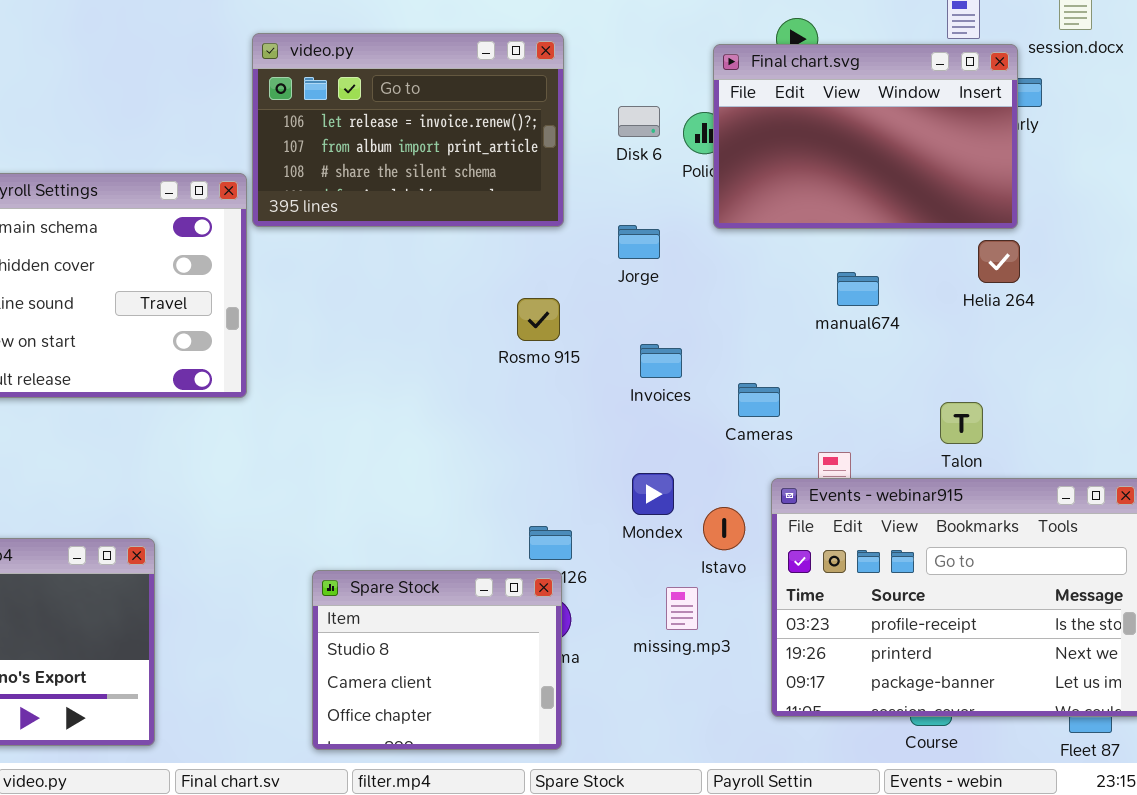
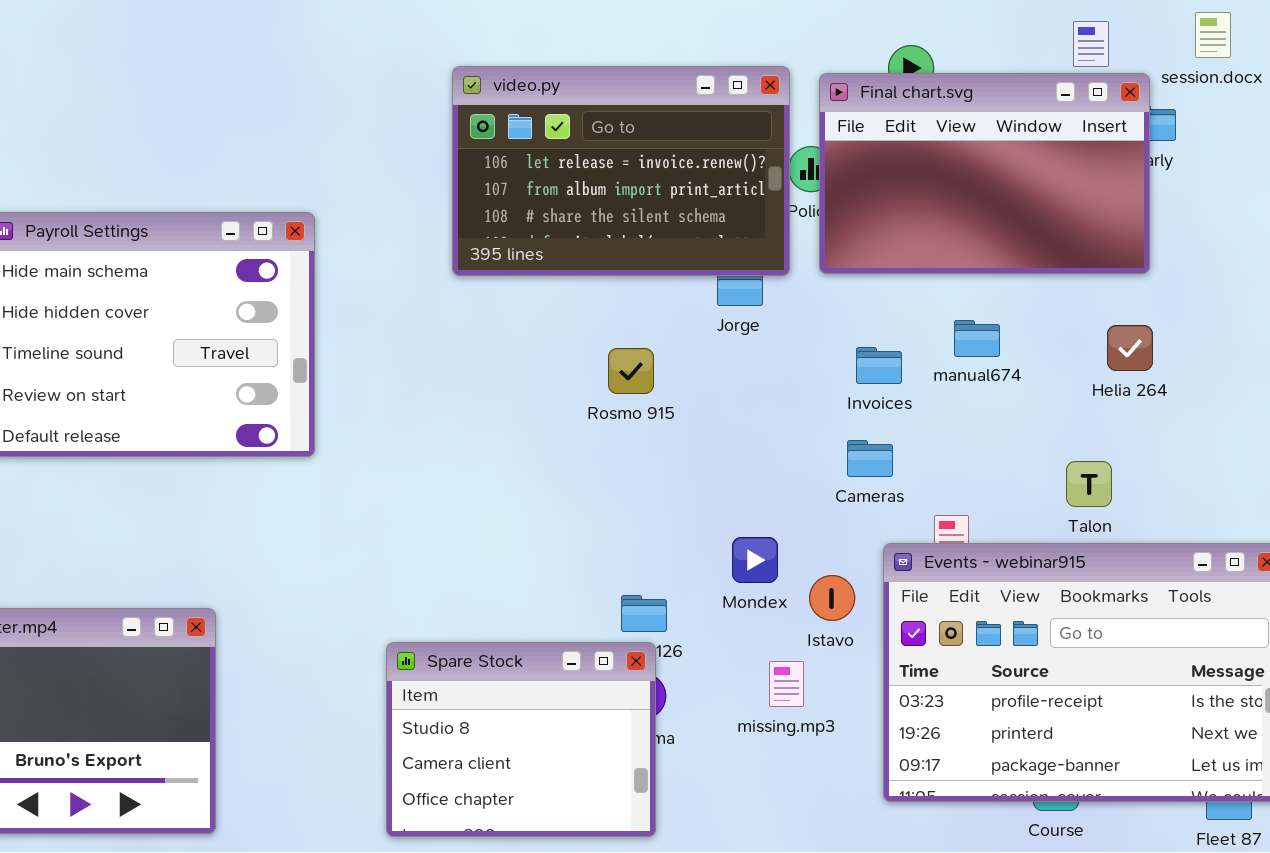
video.py: [252,33,564,227] -> [452,66,790,276], moved
Helia 264: [978,240,1020,283] -> [1107,325,1153,371], moved
Invoices: [640,344,682,378] -> [856,347,902,384], moved

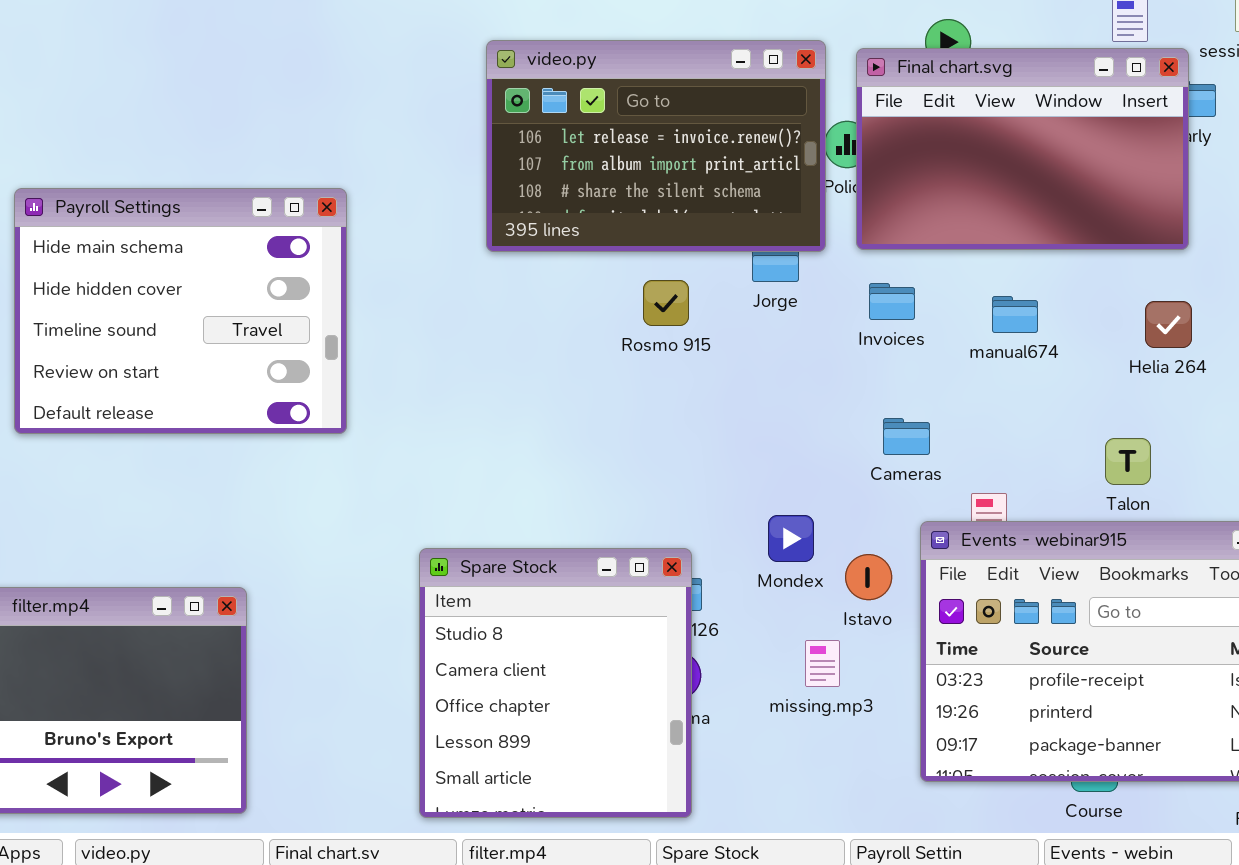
Invoices: [856,347,902,384] -> [869,283,915,320], moved
Rosmo 915: [608,348,654,394] -> [643,280,689,326], moved
Spare Stock: [386,642,656,837] -> [419,548,692,818], resized

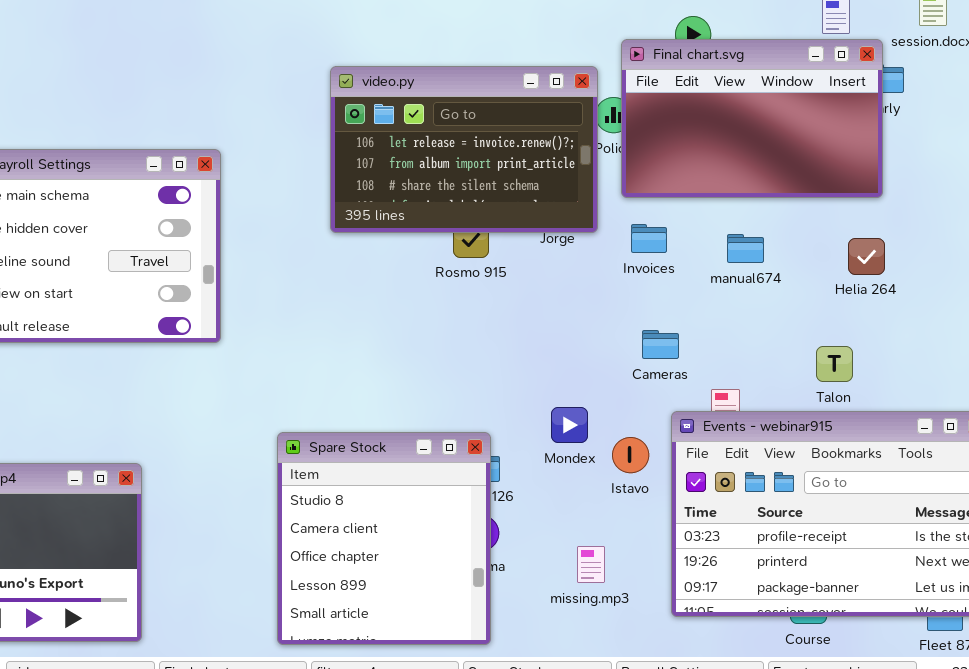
video.py: [486,40,826,252] -> [330,66,598,233], moved
missing.mp3: [805,640,840,687] -> [577,546,605,583], moved

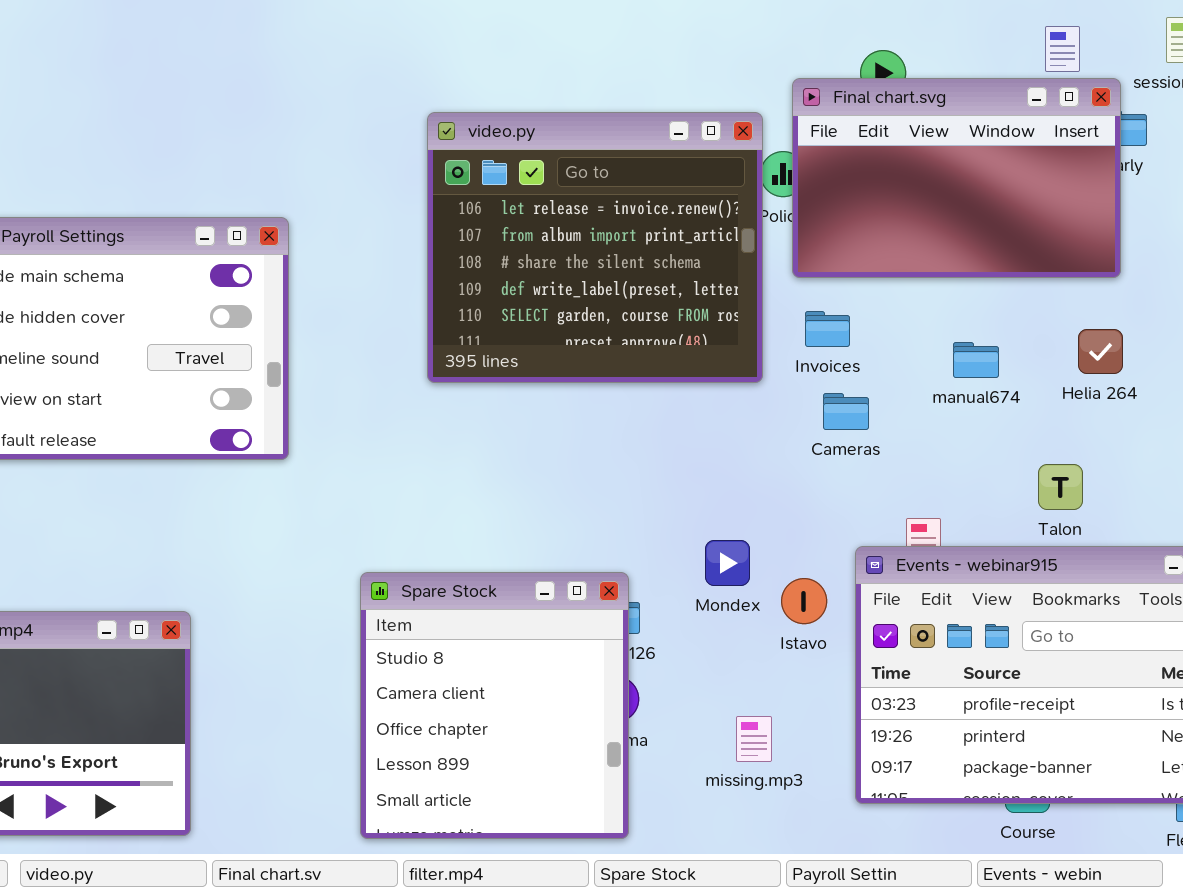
video.py: [330,66,598,233] -> [427,112,763,383], resized
manual674: [727,234,764,263] -> [953,342,999,378], moved
Cameras: [642,330,679,359] -> [823,393,869,430], moved

